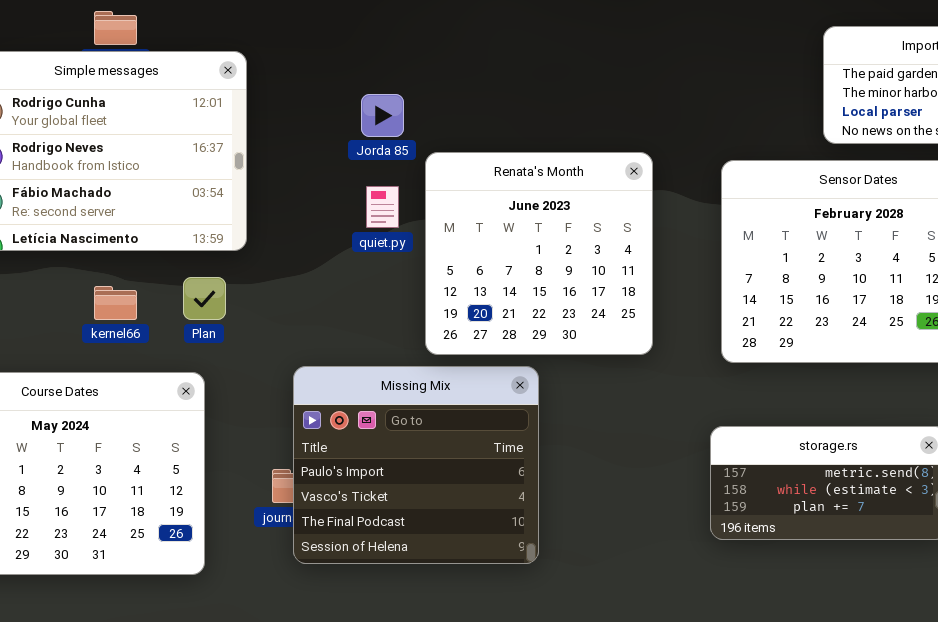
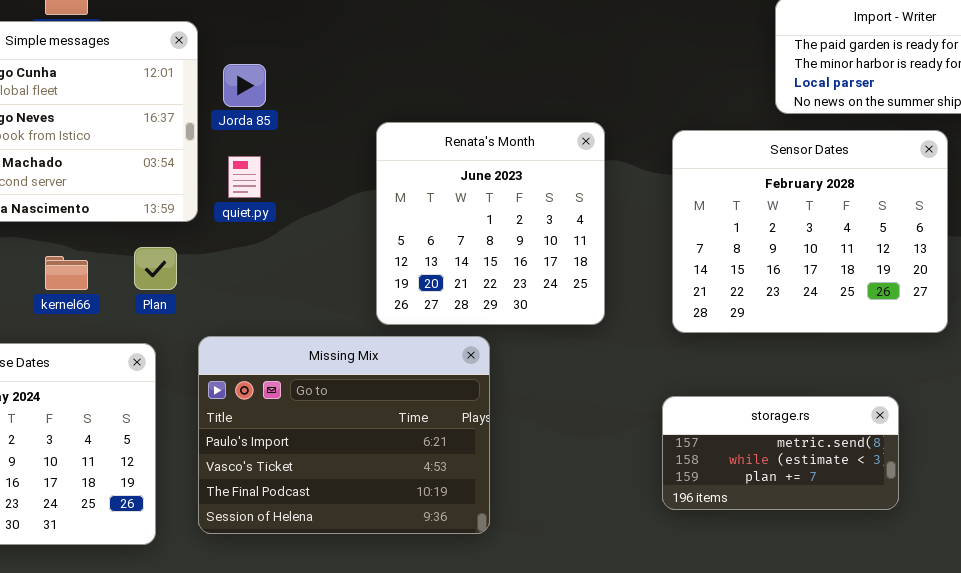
Jorda 85: [361,94,404,137] -> [223,64,266,107], moved
quiet.py: [366,186,399,228] -> [228,156,261,198], moved
Missing Mix: [293,366,539,564] -> [198,336,490,534], resized

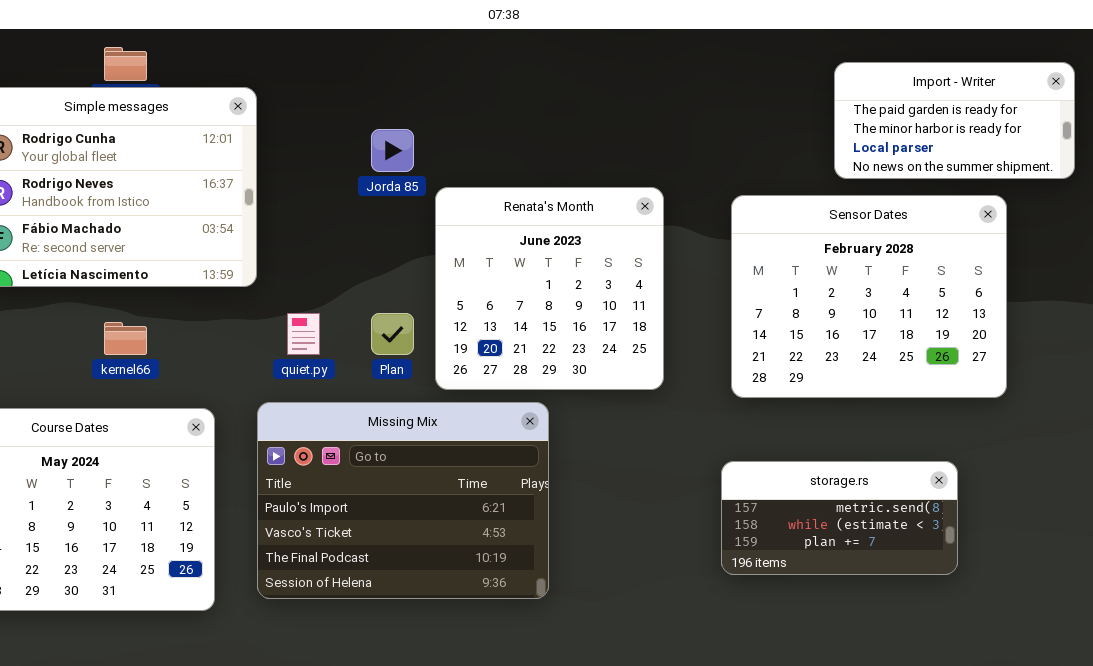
Jorda 85: [223,64,266,107] -> [371,129,414,172], moved
quiet.py: [228,156,261,198] -> [287,313,320,355], moved
Plan: [134,247,177,290] -> [371,313,414,355], moved

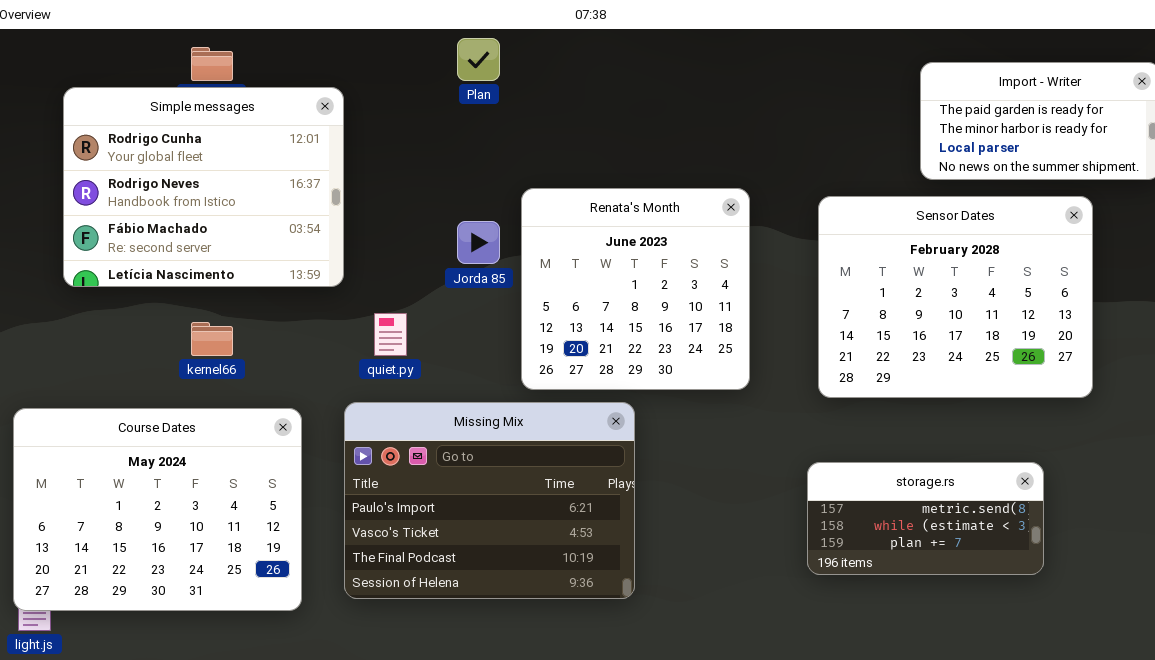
Jorda 85: [371,129,414,172] -> [457,221,500,264], moved
Plan: [371,313,414,355] -> [457,38,500,81], moved

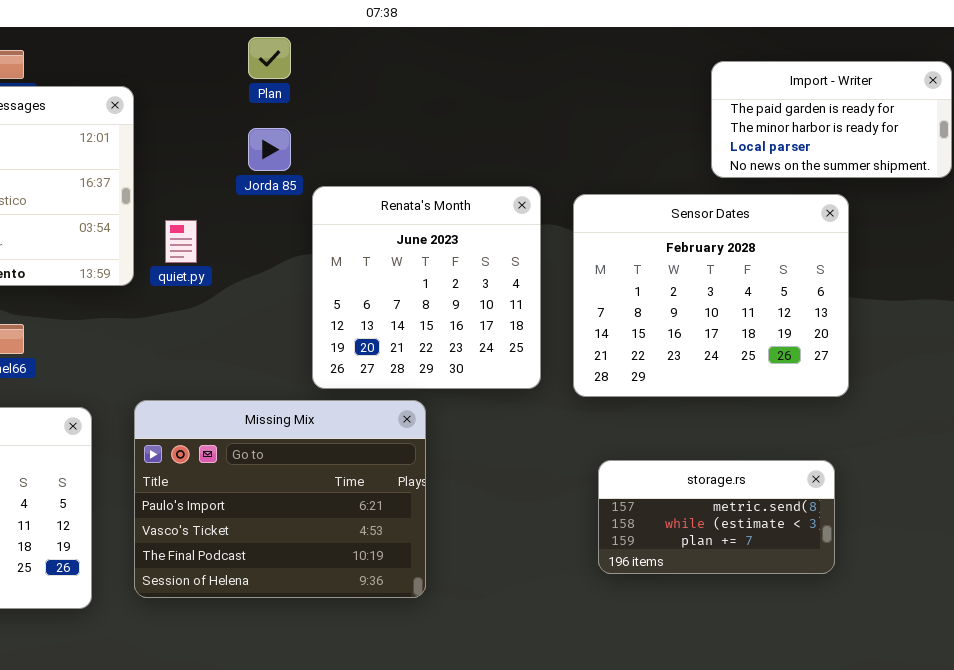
Sensor Dates: [818,196,1093,398] -> [573,194,849,397], moved
Jorda 85: [457,221,500,264] -> [248,128,291,171], moved
quiet.py: [374,313,407,356] -> [165,220,197,263], moved

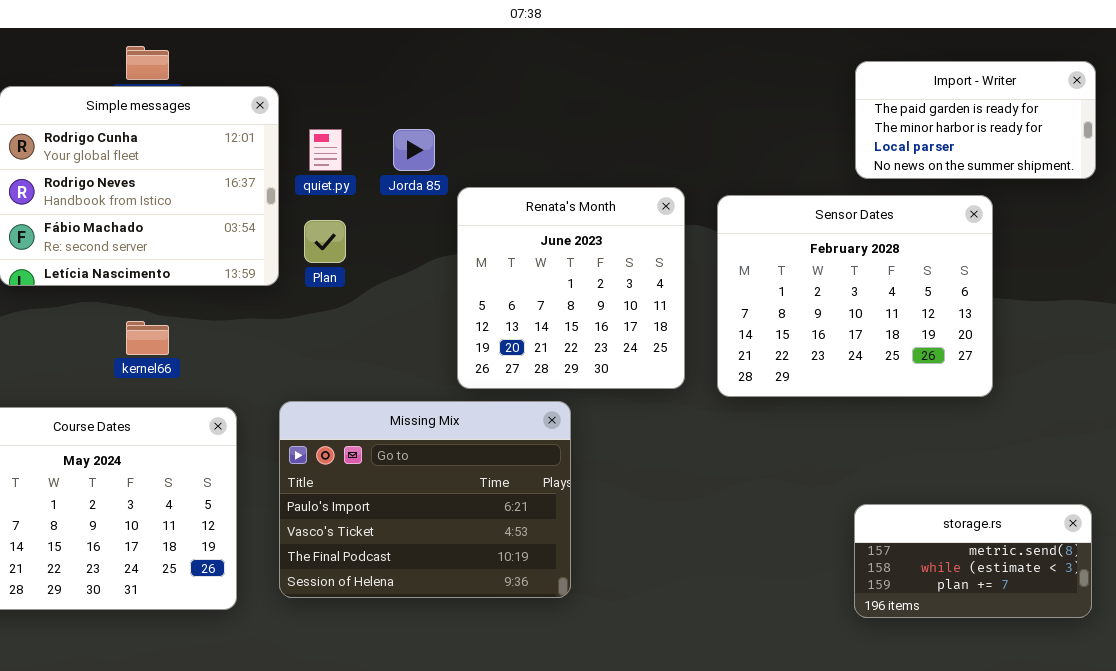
Plan: [248,37,291,79] -> [304,220,346,263], moved
quiet.py: [165,220,197,263] -> [309,129,342,171], moved
storage.rs: [598,460,835,574] -> [854,504,1092,618], moved

